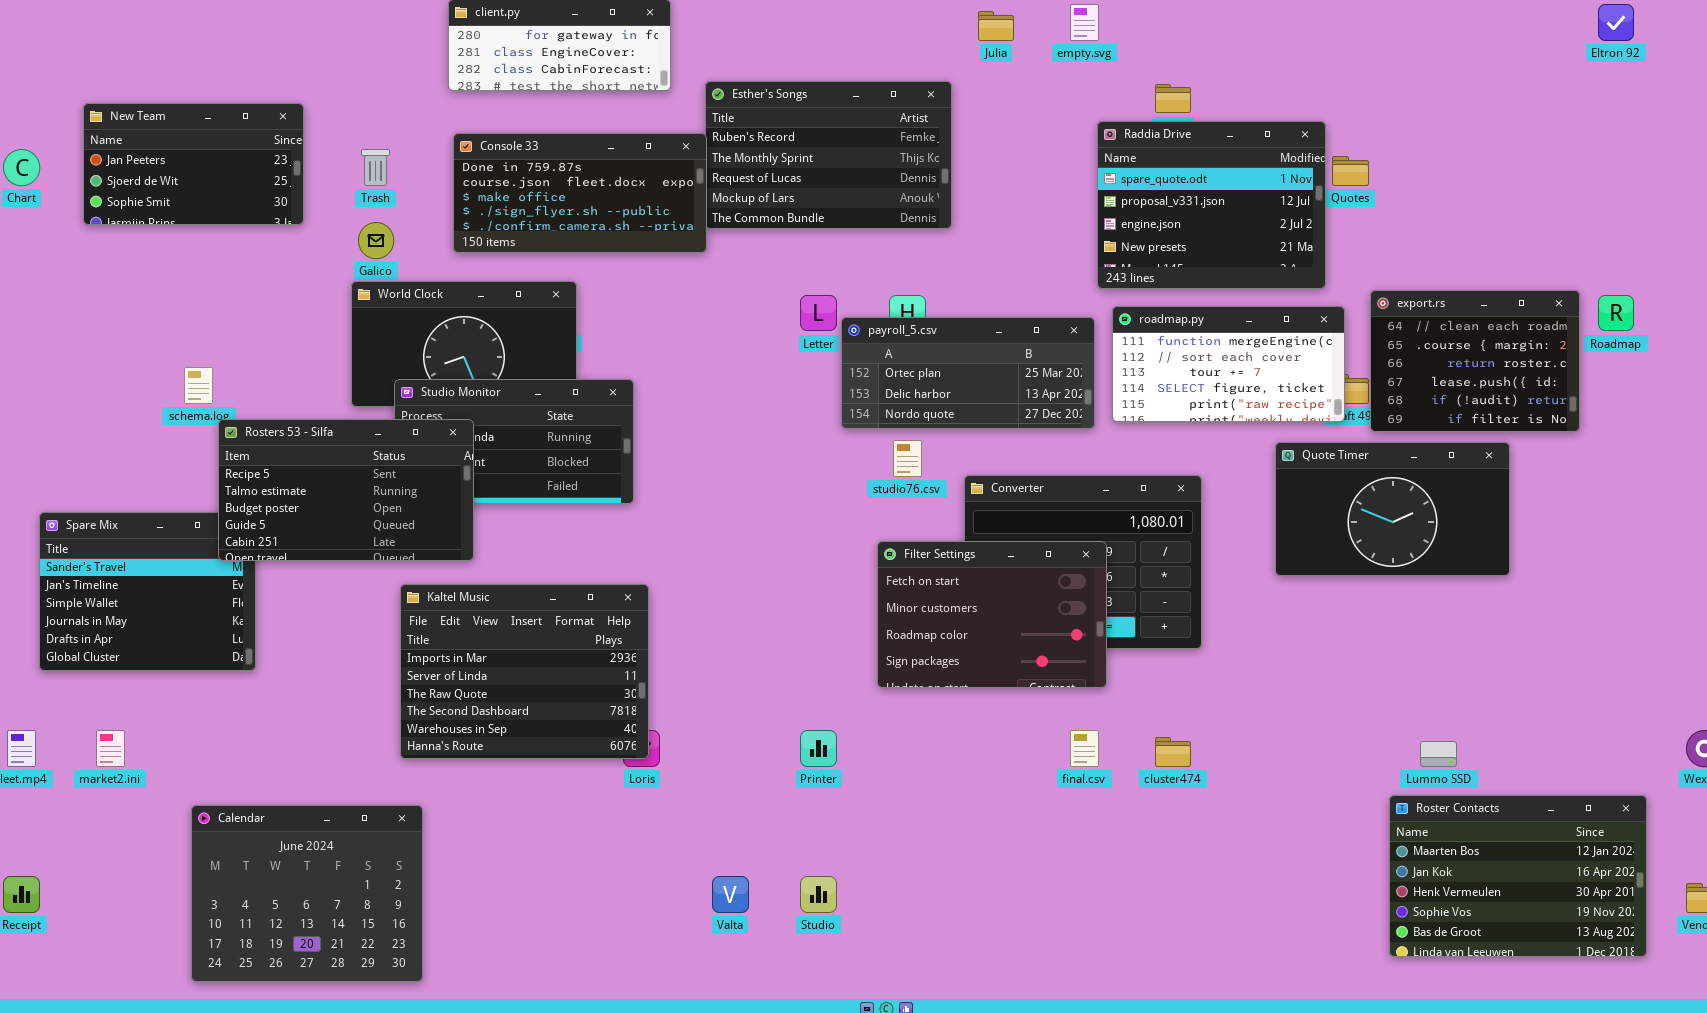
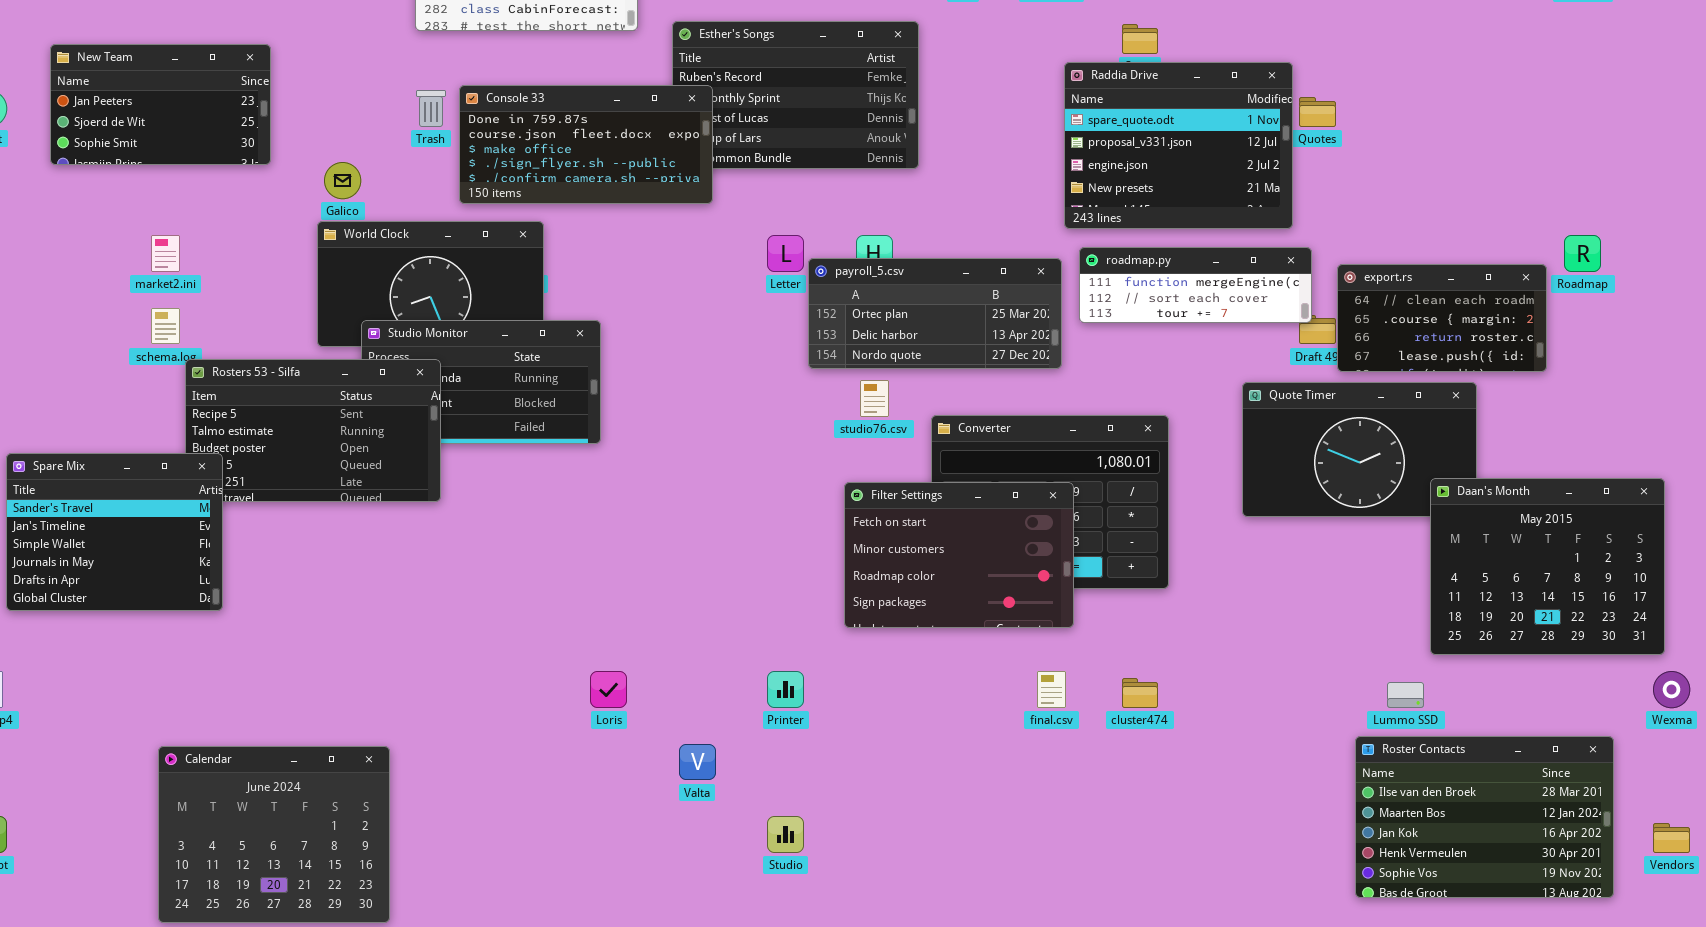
Console 33: [453,133,707,253] -> [459,85,713,204], moved
Trash: [361,149,390,186] -> [416,90,446,127], moved
export.rs: [1370,290,1580,432] -> [1337,264,1547,372], resized
roadmap.py: [1112,306,1345,422] -> [1079,247,1312,323], resized
Spare Mix: [39,512,256,671] -> [6,453,223,611], raised
Daan's Month: none -> [1430,478,1665,655], opened
Kaltel Music: [400,584,649,759] -> none, closed
market2.ini: [96,730,125,767] -> [151,235,180,272], moved
Roster Contacts: [1389,795,1647,957] -> [1355,736,1614,898], scrolled up 1 row
Valta: [712,876,749,913] -> [679,744,716,780], moved

